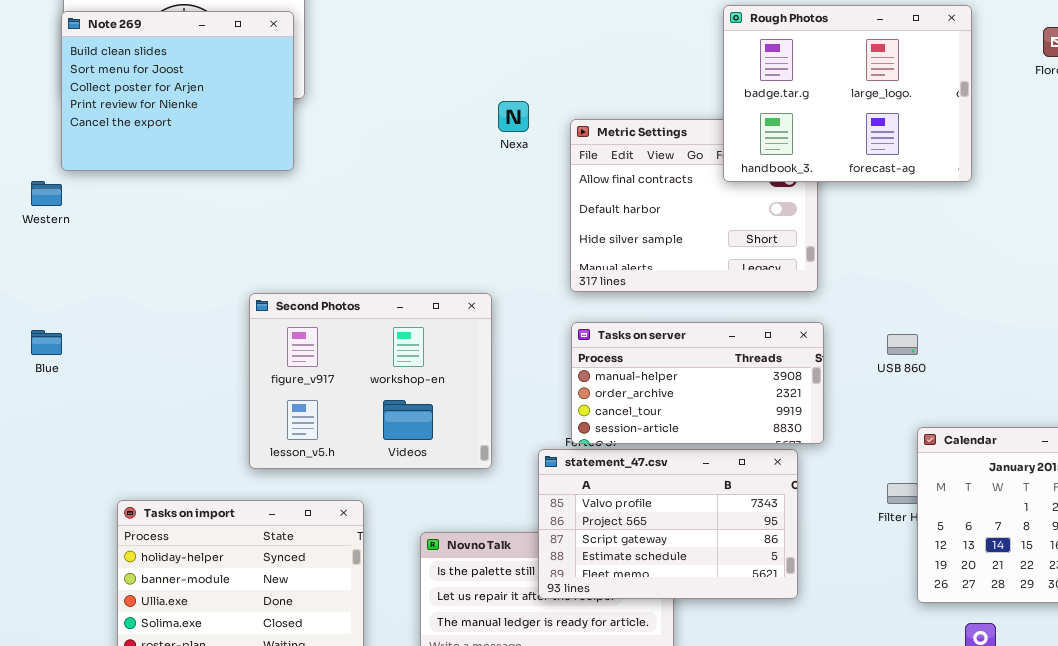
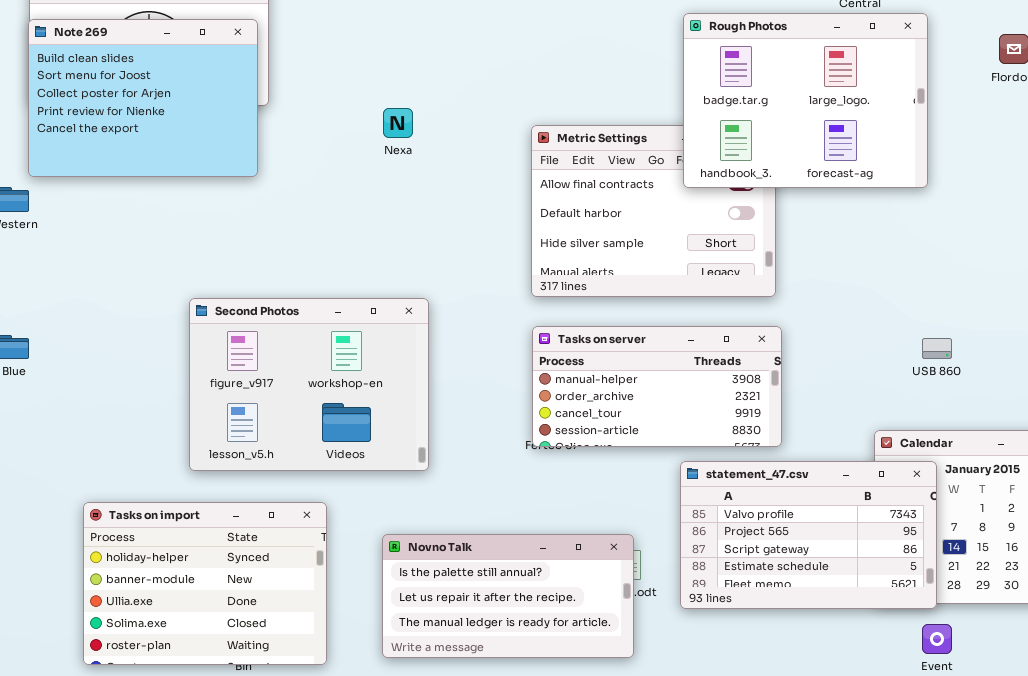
Nexa: [498,101,529,132] -> [383,108,413,138], moved
Second Photos: [249,293,492,469] -> [189,298,429,471], moved
USB 860: [887,334,918,355] -> [922,338,952,359], moved
statement_47.csv: [538,449,798,599] -> [680,461,937,609], moved

